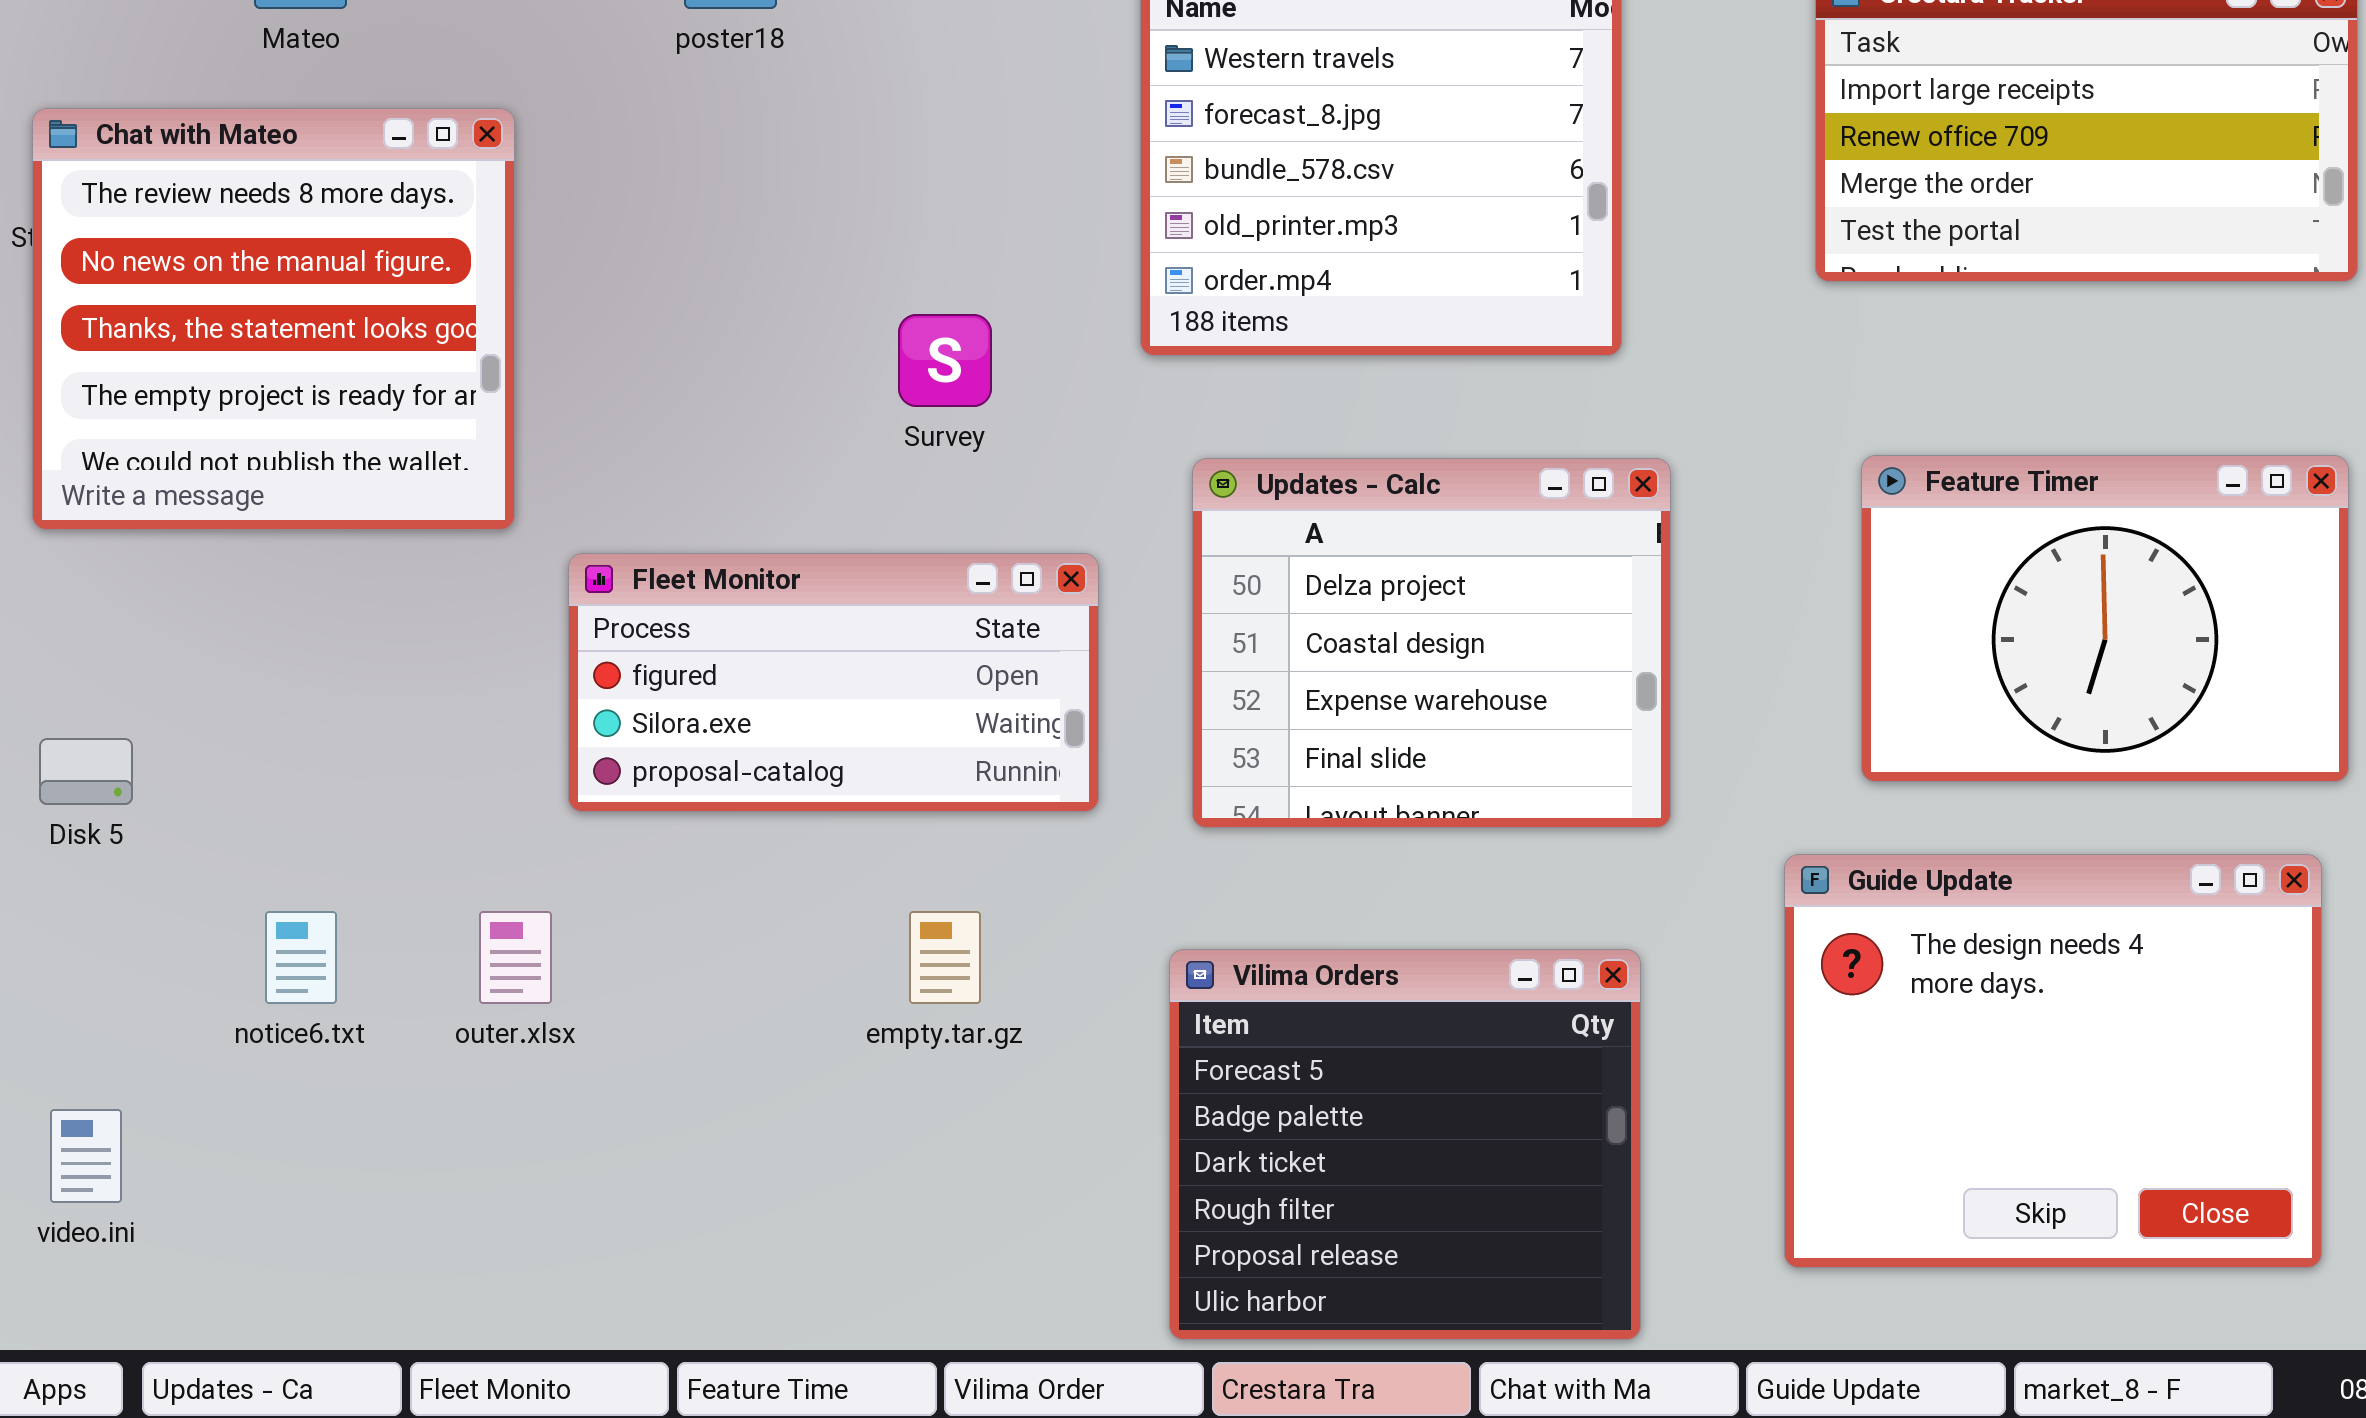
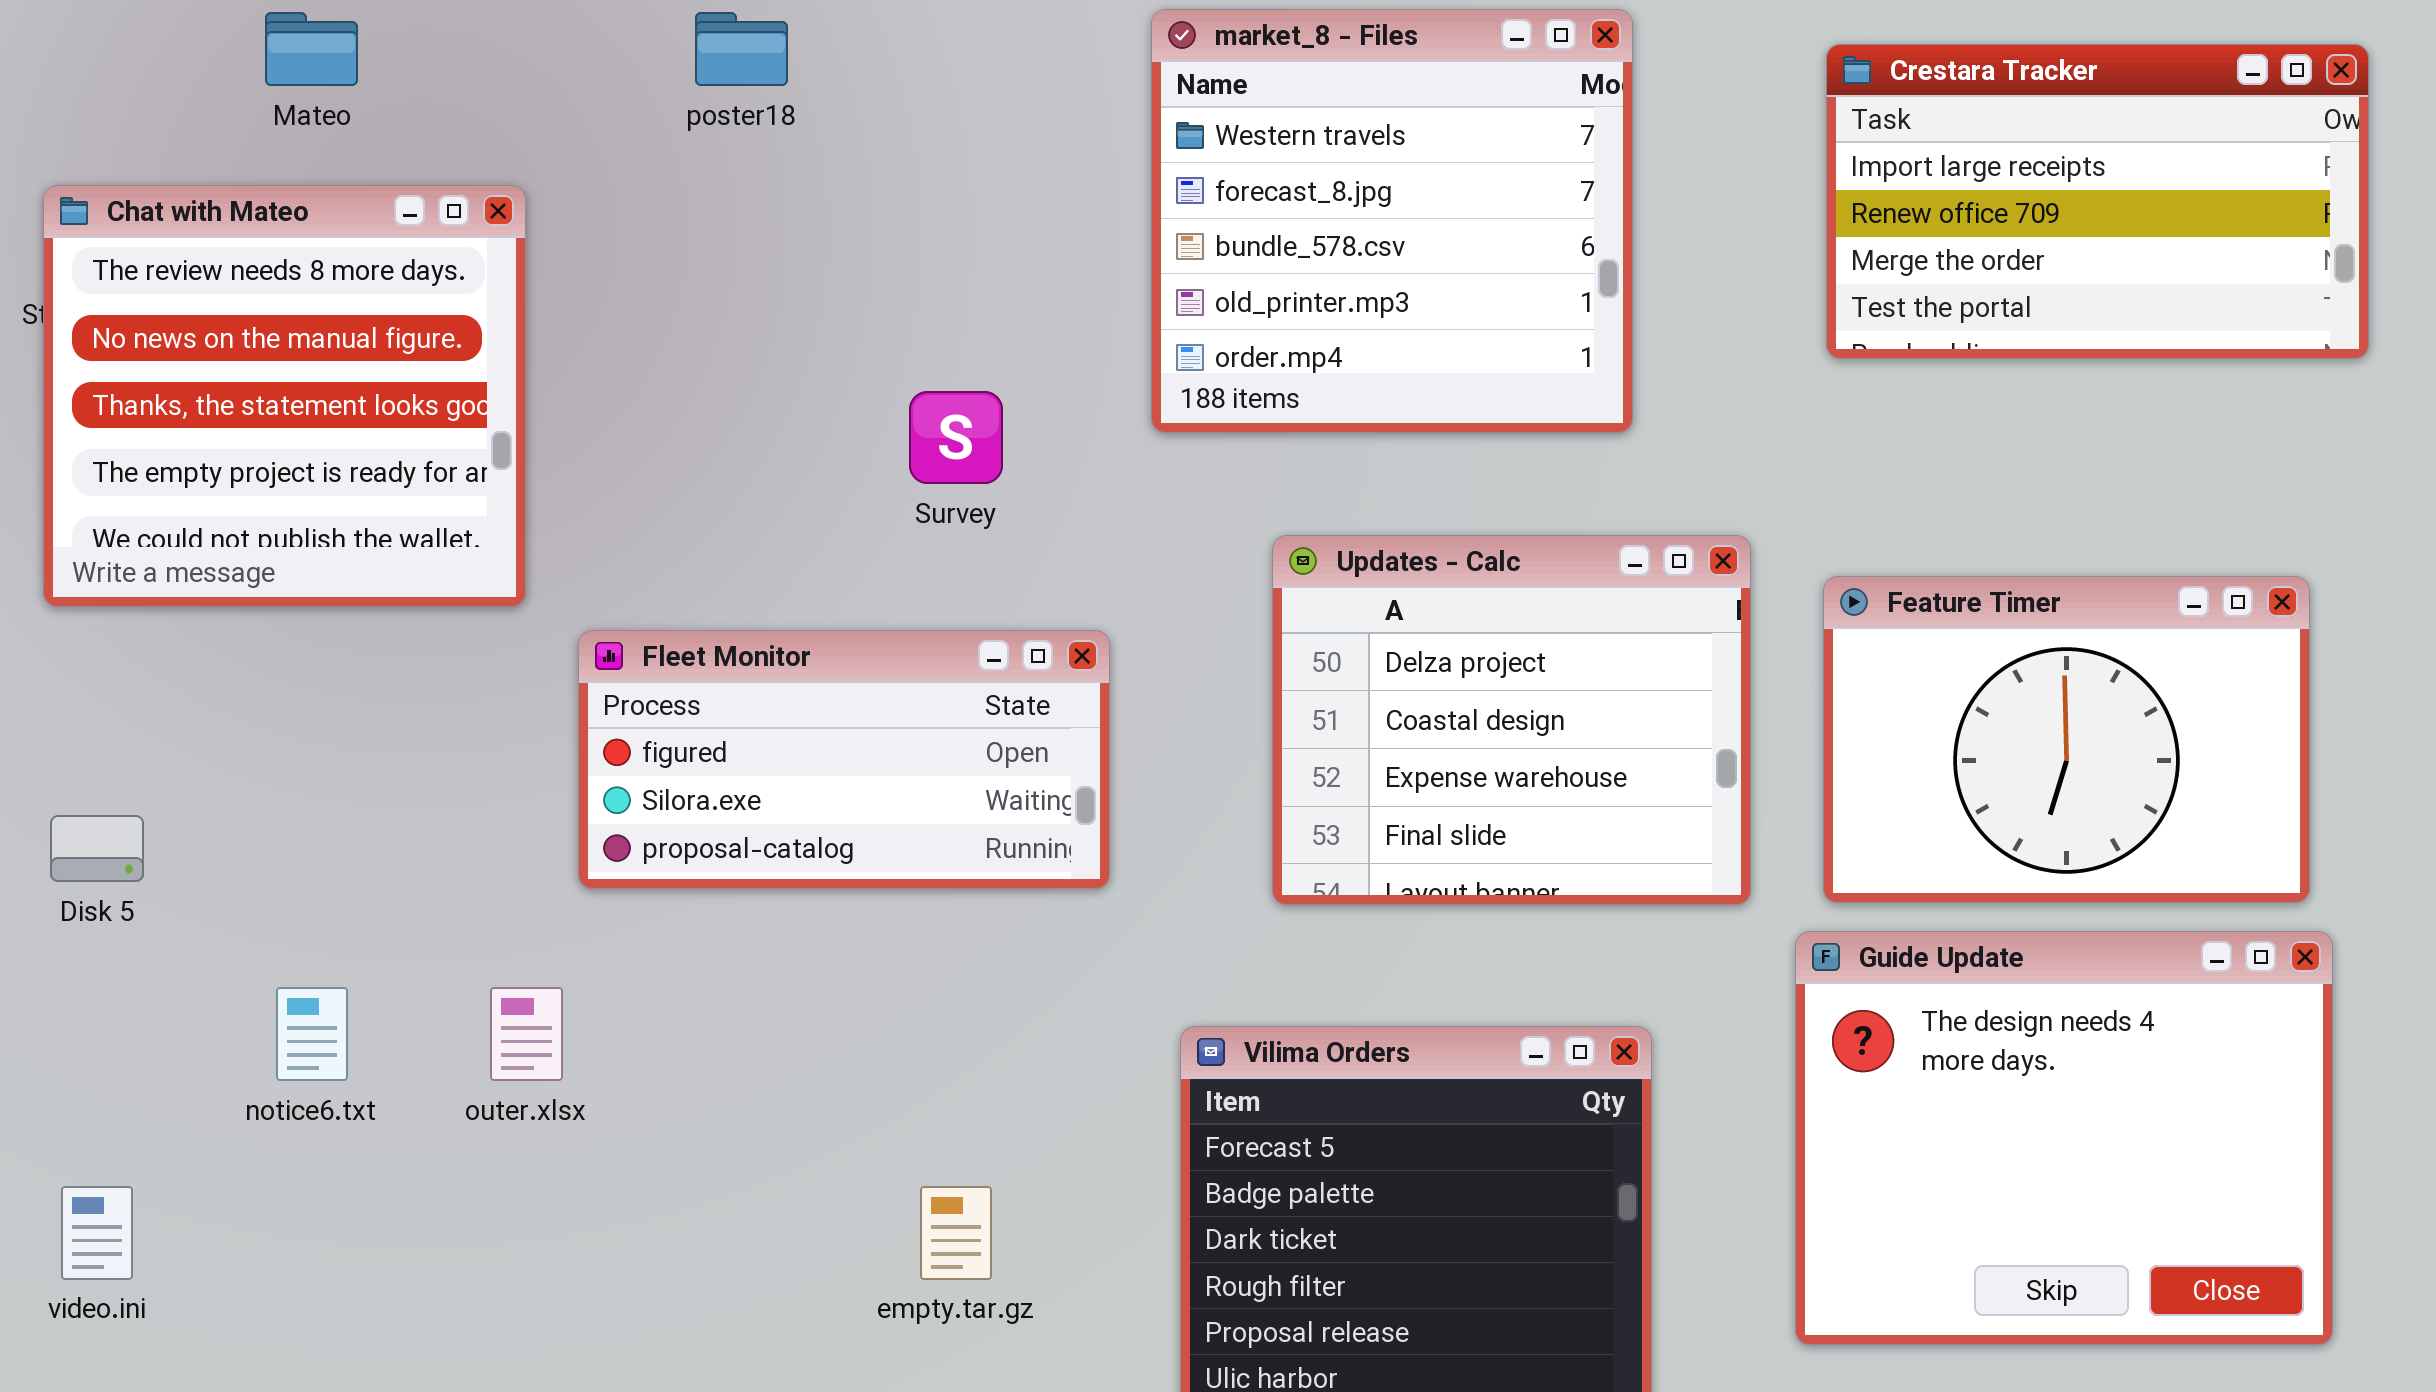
Feature Timer: [1861,455,2349,782] -> [1823,576,2310,903], moved
Updates - Calc: [1192,458,1671,828] -> [1272,535,1751,905], moved
empty.tar.gz: [909,911,981,1004] -> [920,1186,992,1280], moved

